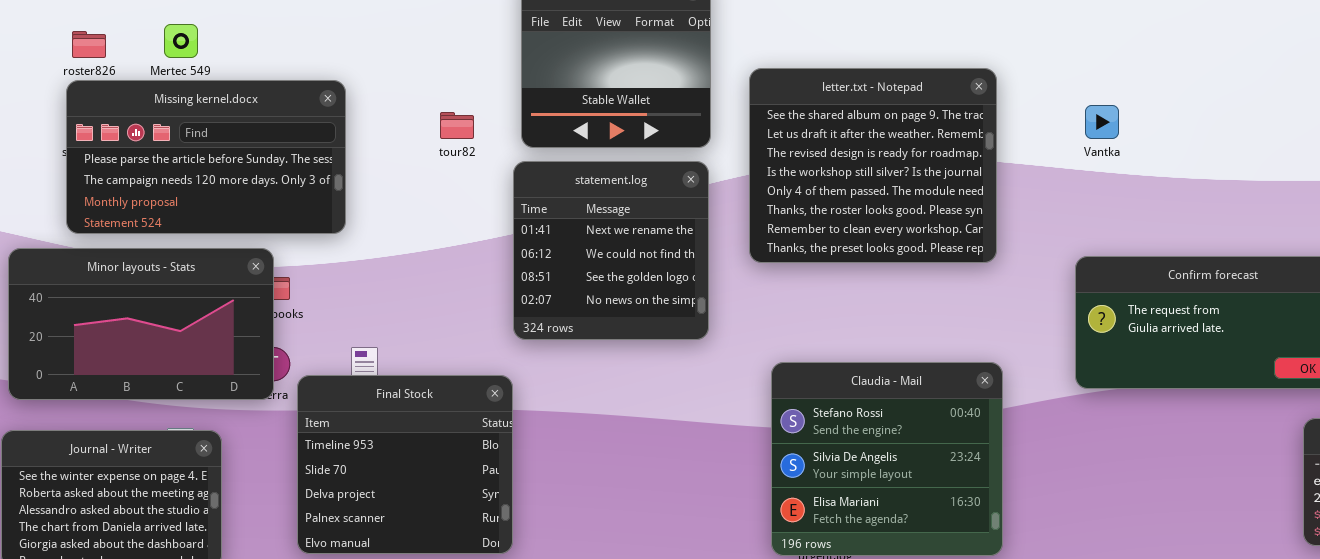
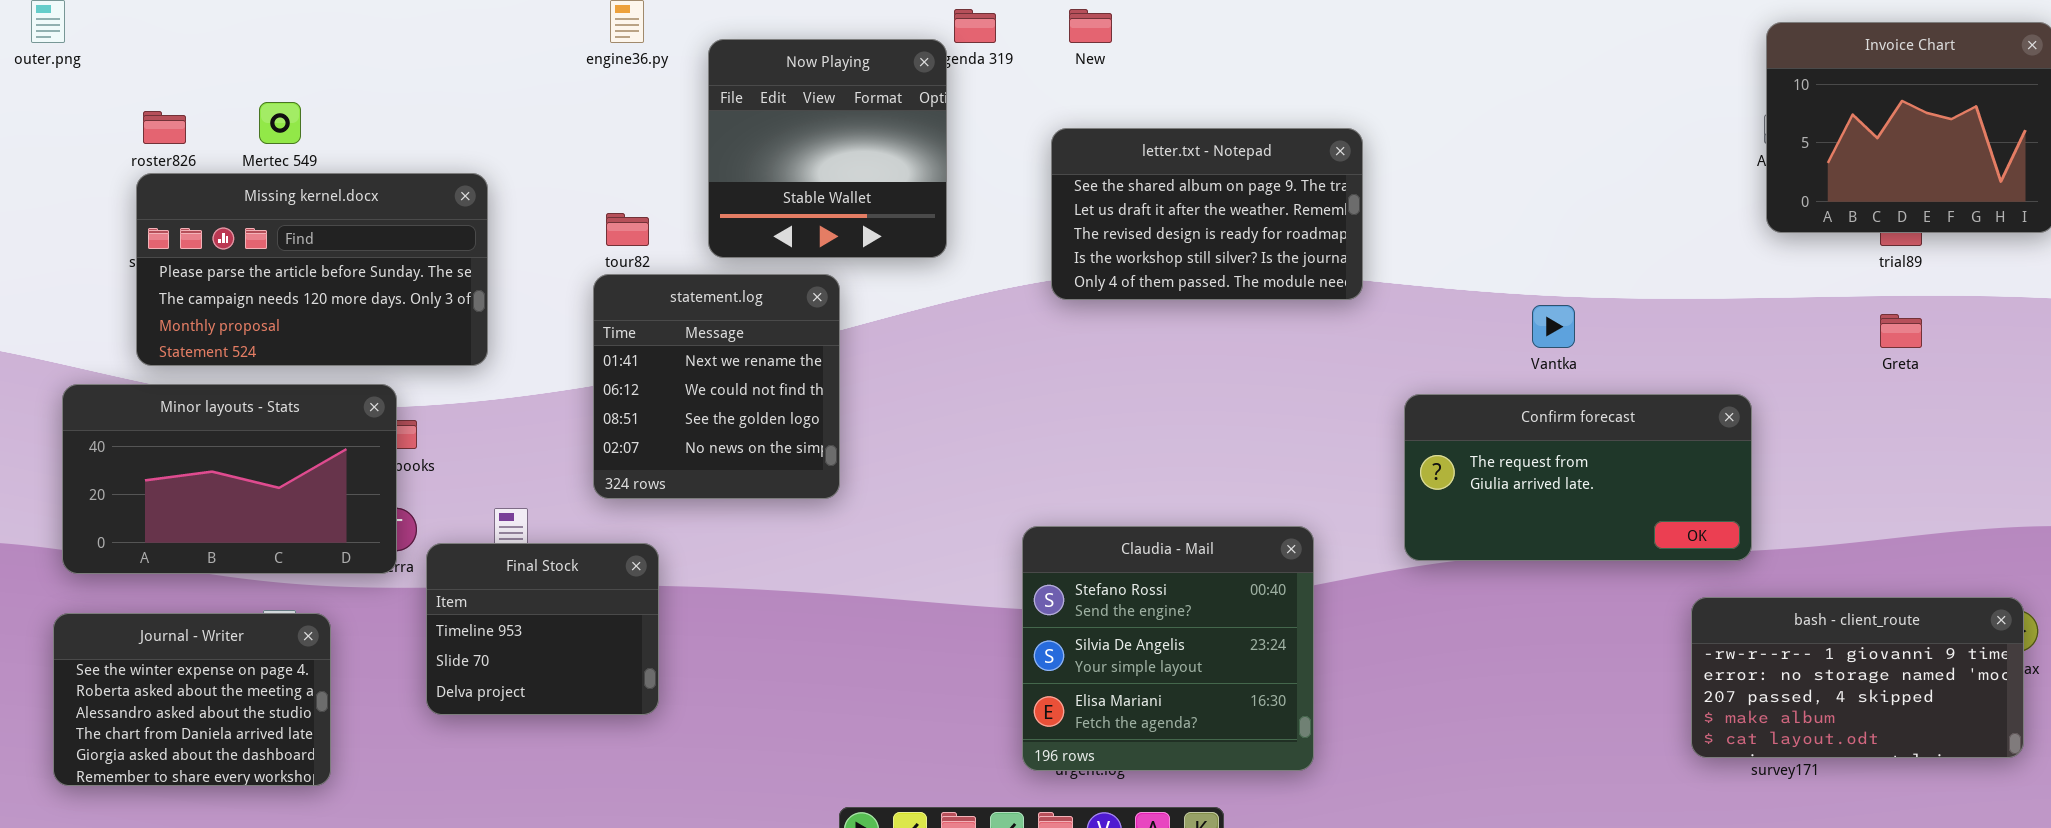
letter.txt - Notepad: [749,68,997,263] -> [1051,128,1363,300], moved, resized
Vantka: [1085,105,1119,139] -> [1532,305,1575,348], moved
statement.log: [513,161,709,340] -> [593,274,840,499], moved
Final Stock: [297,375,513,554] -> [426,543,659,715], resized

